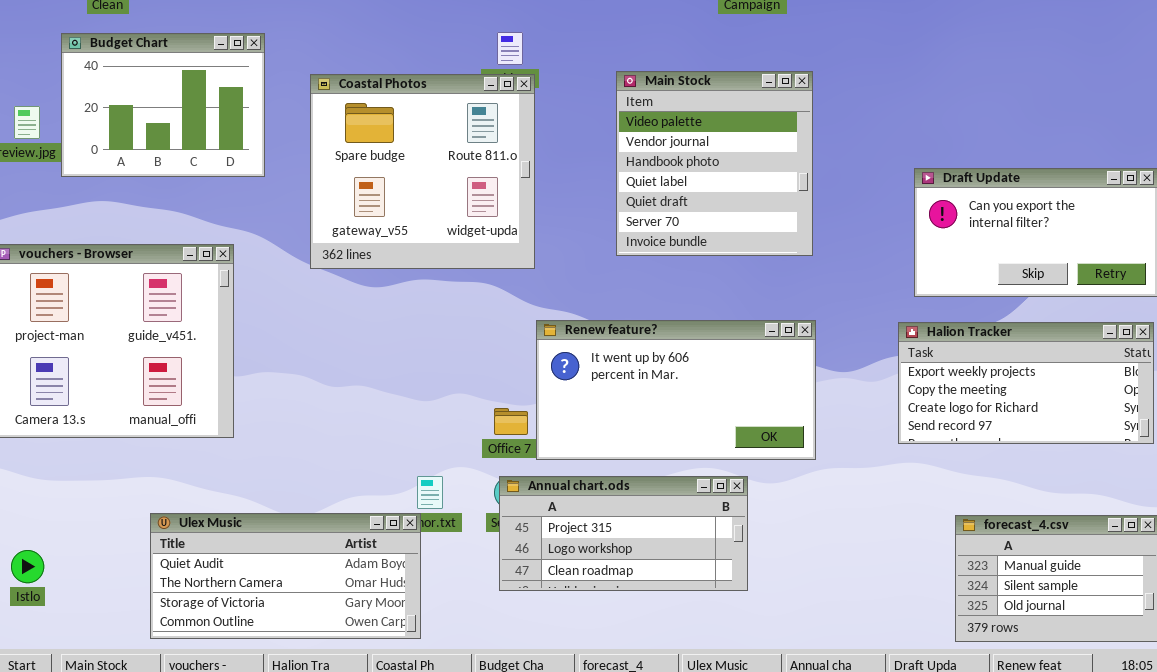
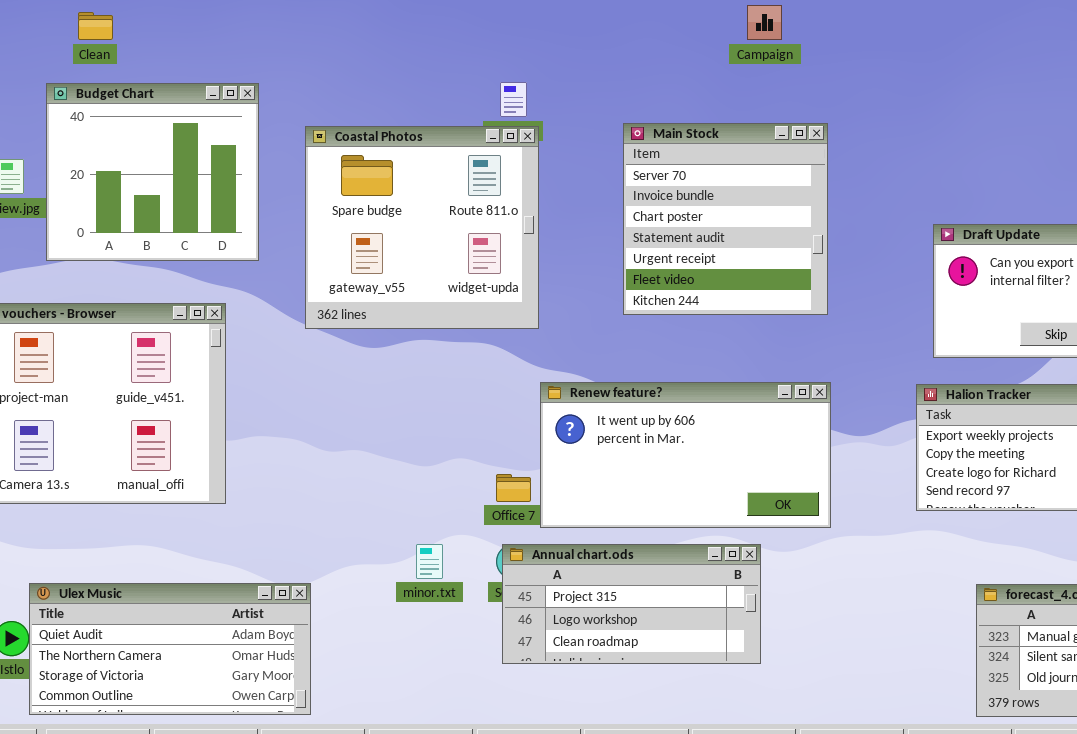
Budget Chart: [61,33,265,177] -> [46,83,259,261], resized
Main Stock: [616,71,813,256] -> [623,123,828,315], scrolled down 5 rows
Ulex Music: [150,513,421,639] -> [29,583,311,715], moved

